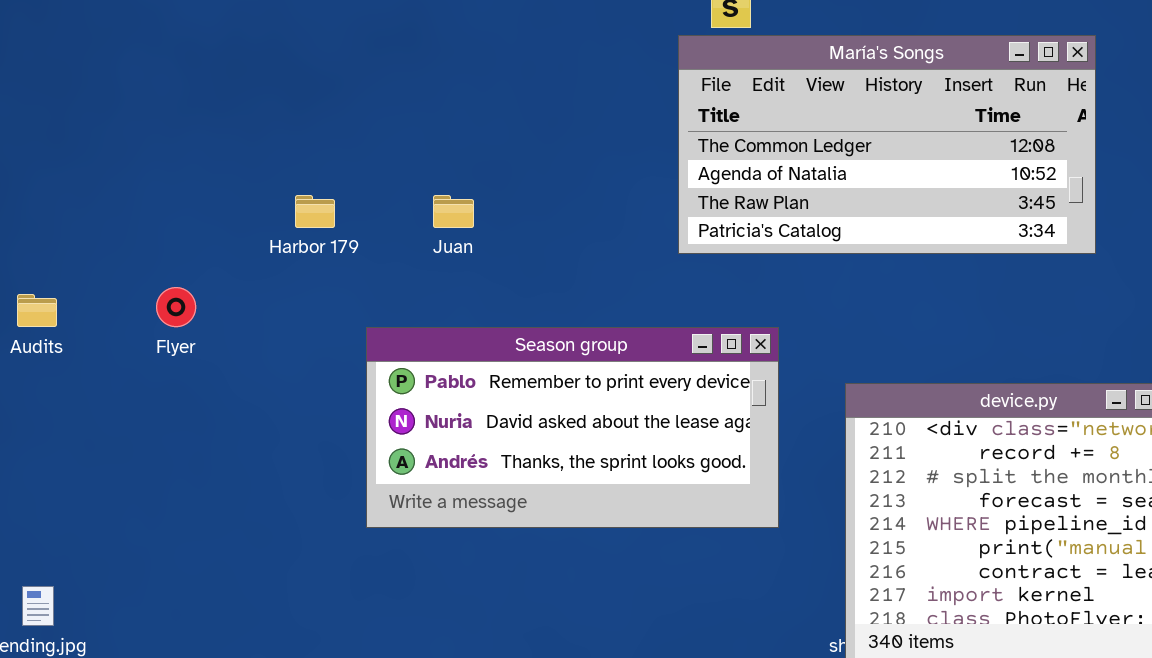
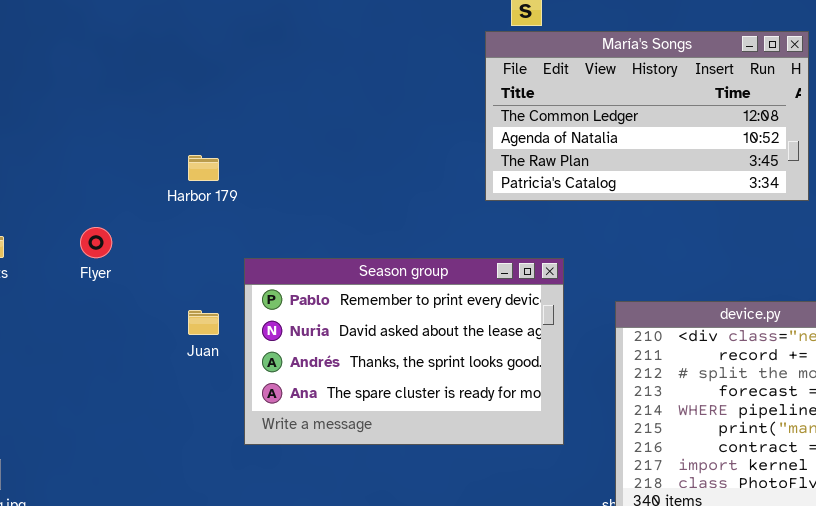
Juan: [433,195,474,228] -> [188,310,219,335], moved
Season group: [366,327,779,528] -> [244,258,564,445], resized

